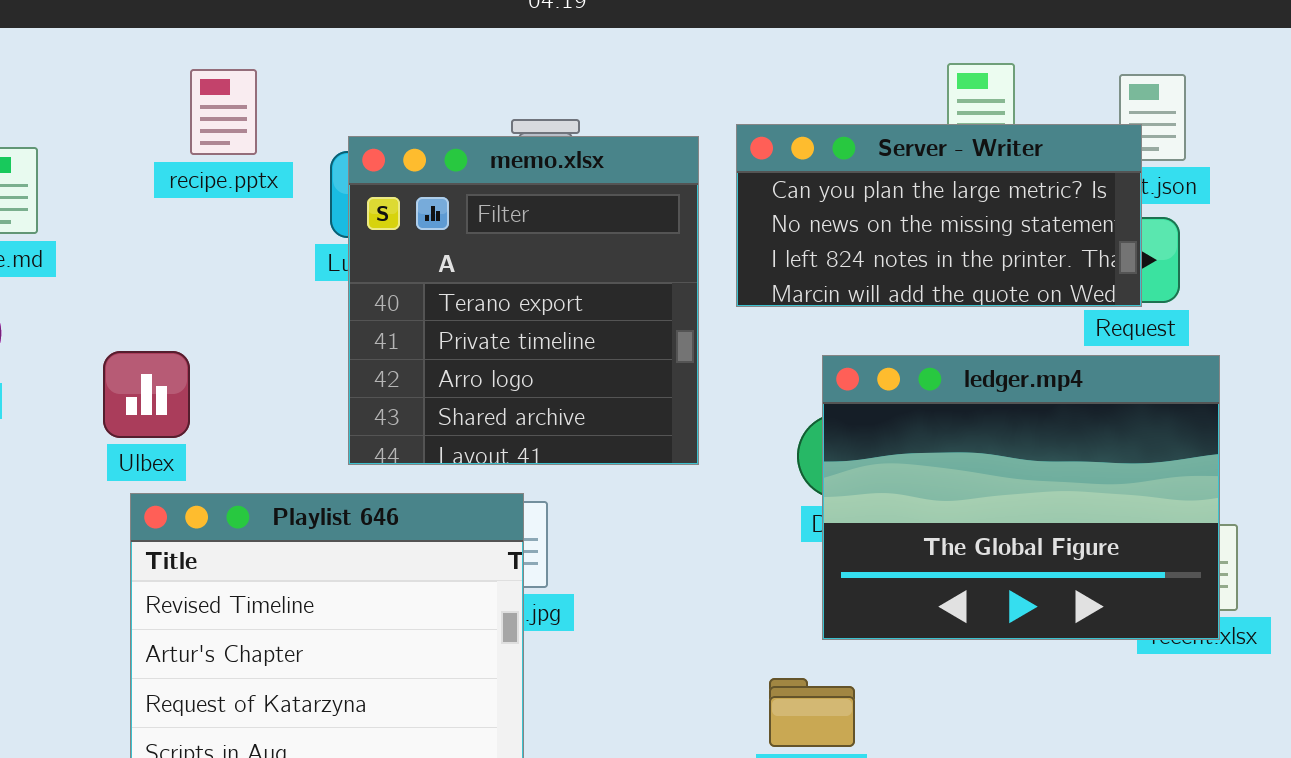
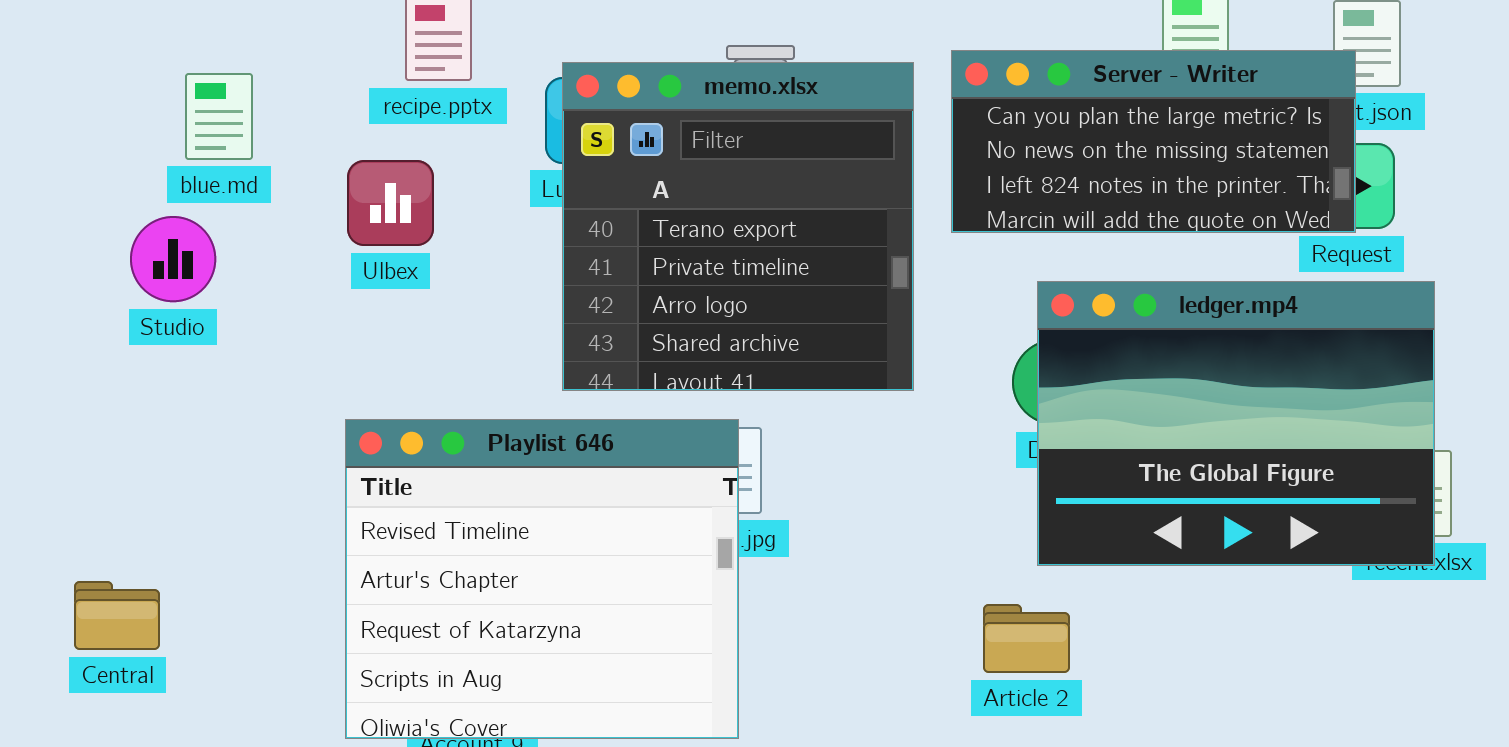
Ulbex: [103,351,190,438] -> [347,160,434,246], moved

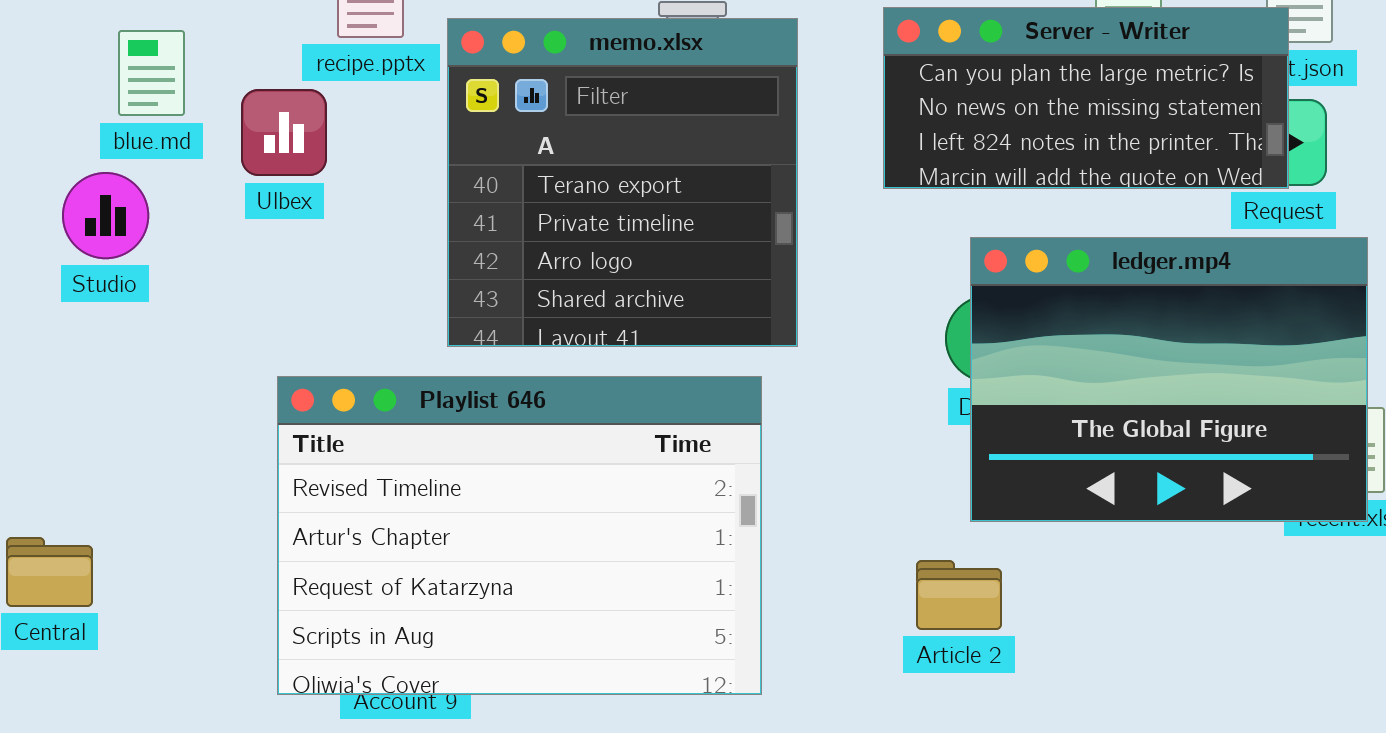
memo.xlsx: [562,62,914,391] -> [447,18,798,347], moved
Ulbex: [347,160,434,246] -> [241,89,327,176], moved
Playlist 646: [345,419,739,739] -> [277,376,762,695], resized

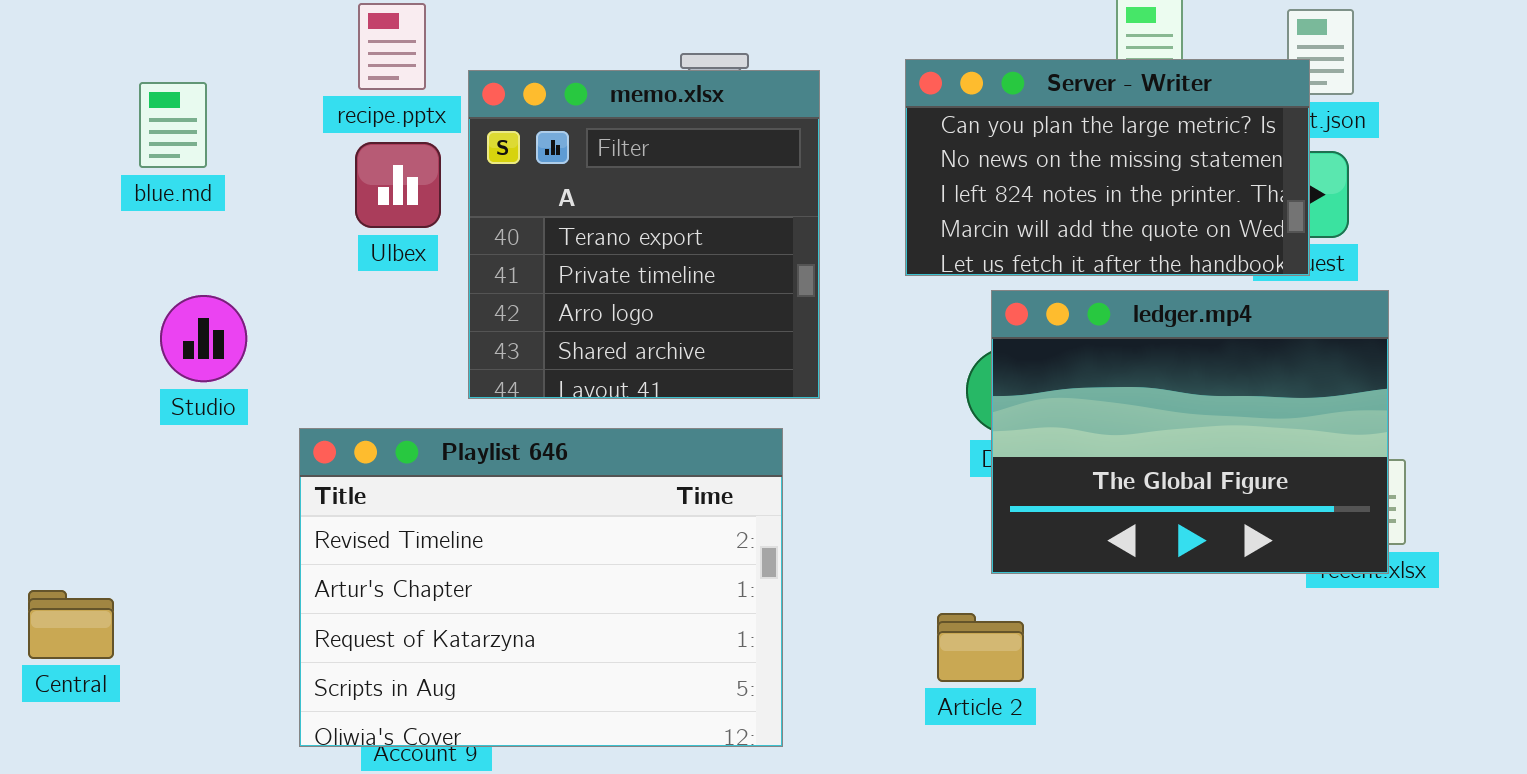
Server - Writer: [883,7,1289,189] -> [905,59,1310,276], resized
Ulbex: [241,89,327,176] -> [355,142,441,228], moved
Studio: [62,172,149,259] -> [160,295,247,382], moved

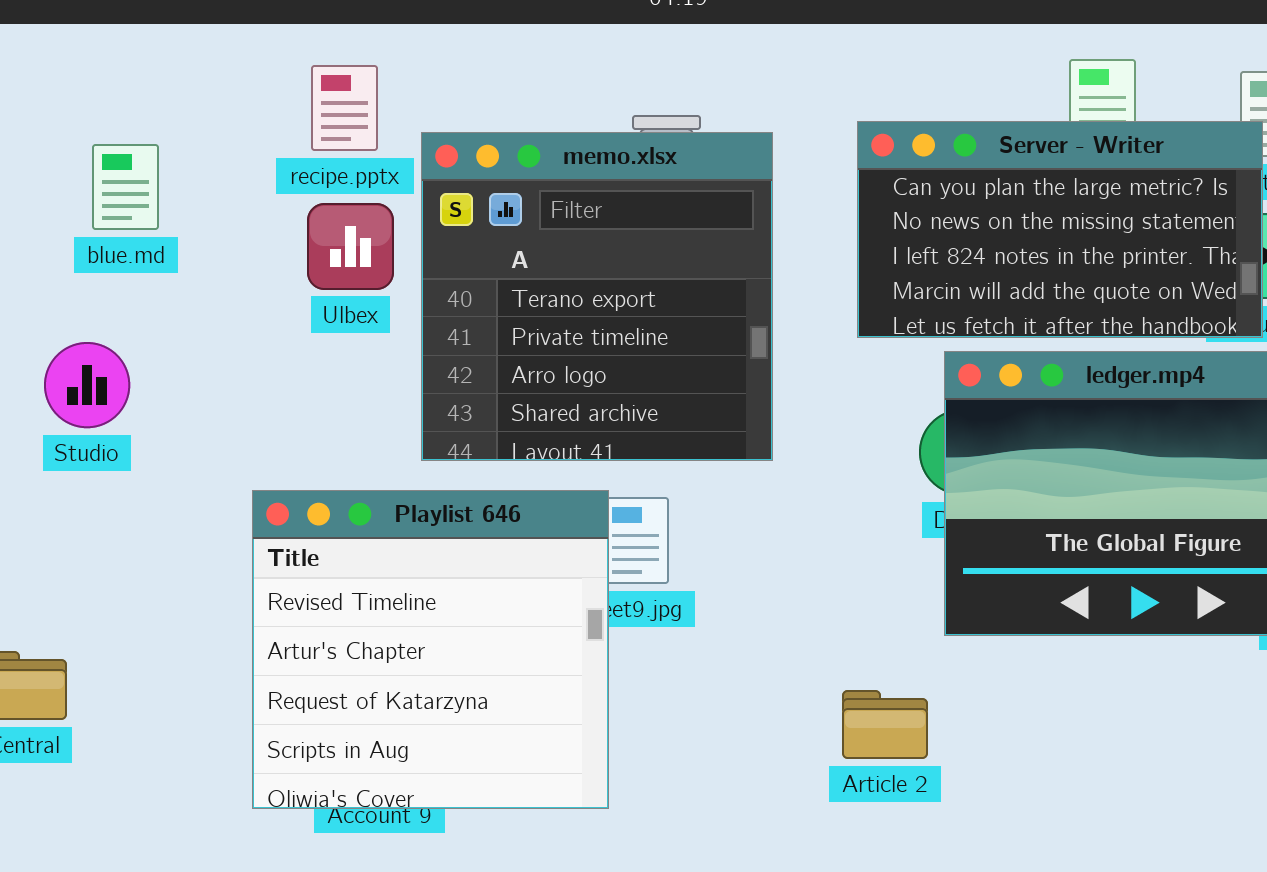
Studio: [160,295,247,382] -> [44,342,130,428], moved
Playlist 646: [299,428,783,747] -> [252,490,609,809], resized
Article 2: [937,613,1024,682] -> [842,690,928,759], moved

